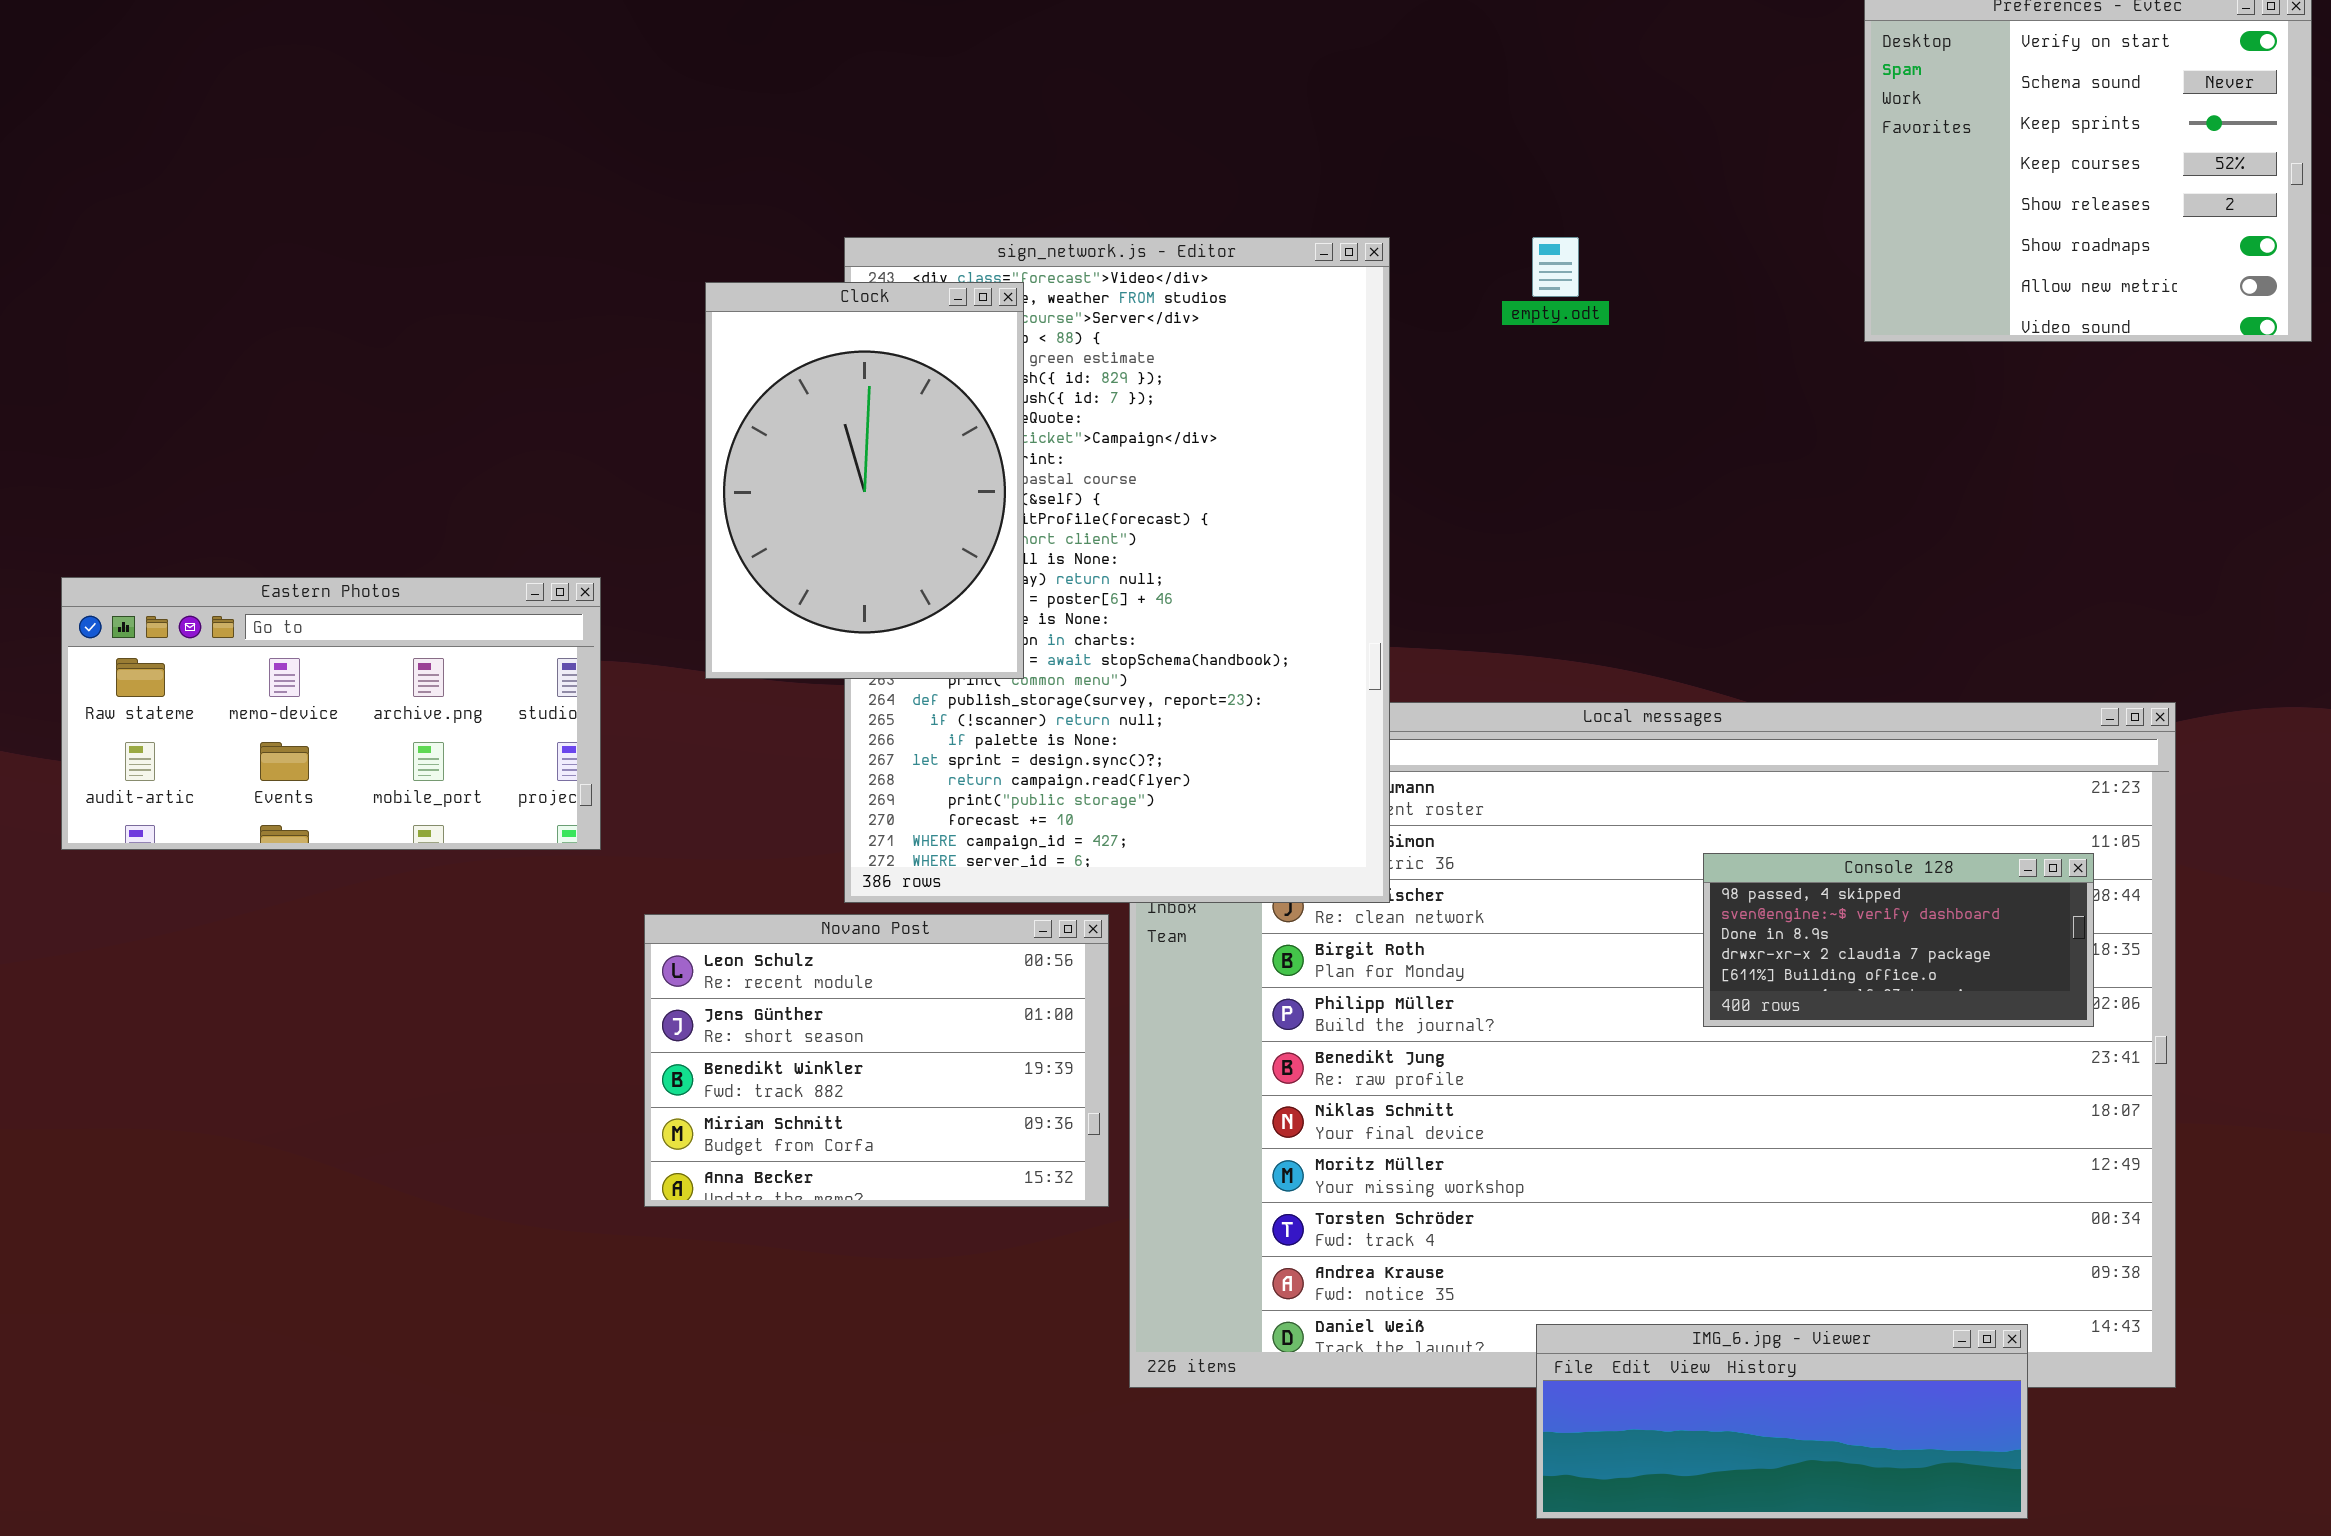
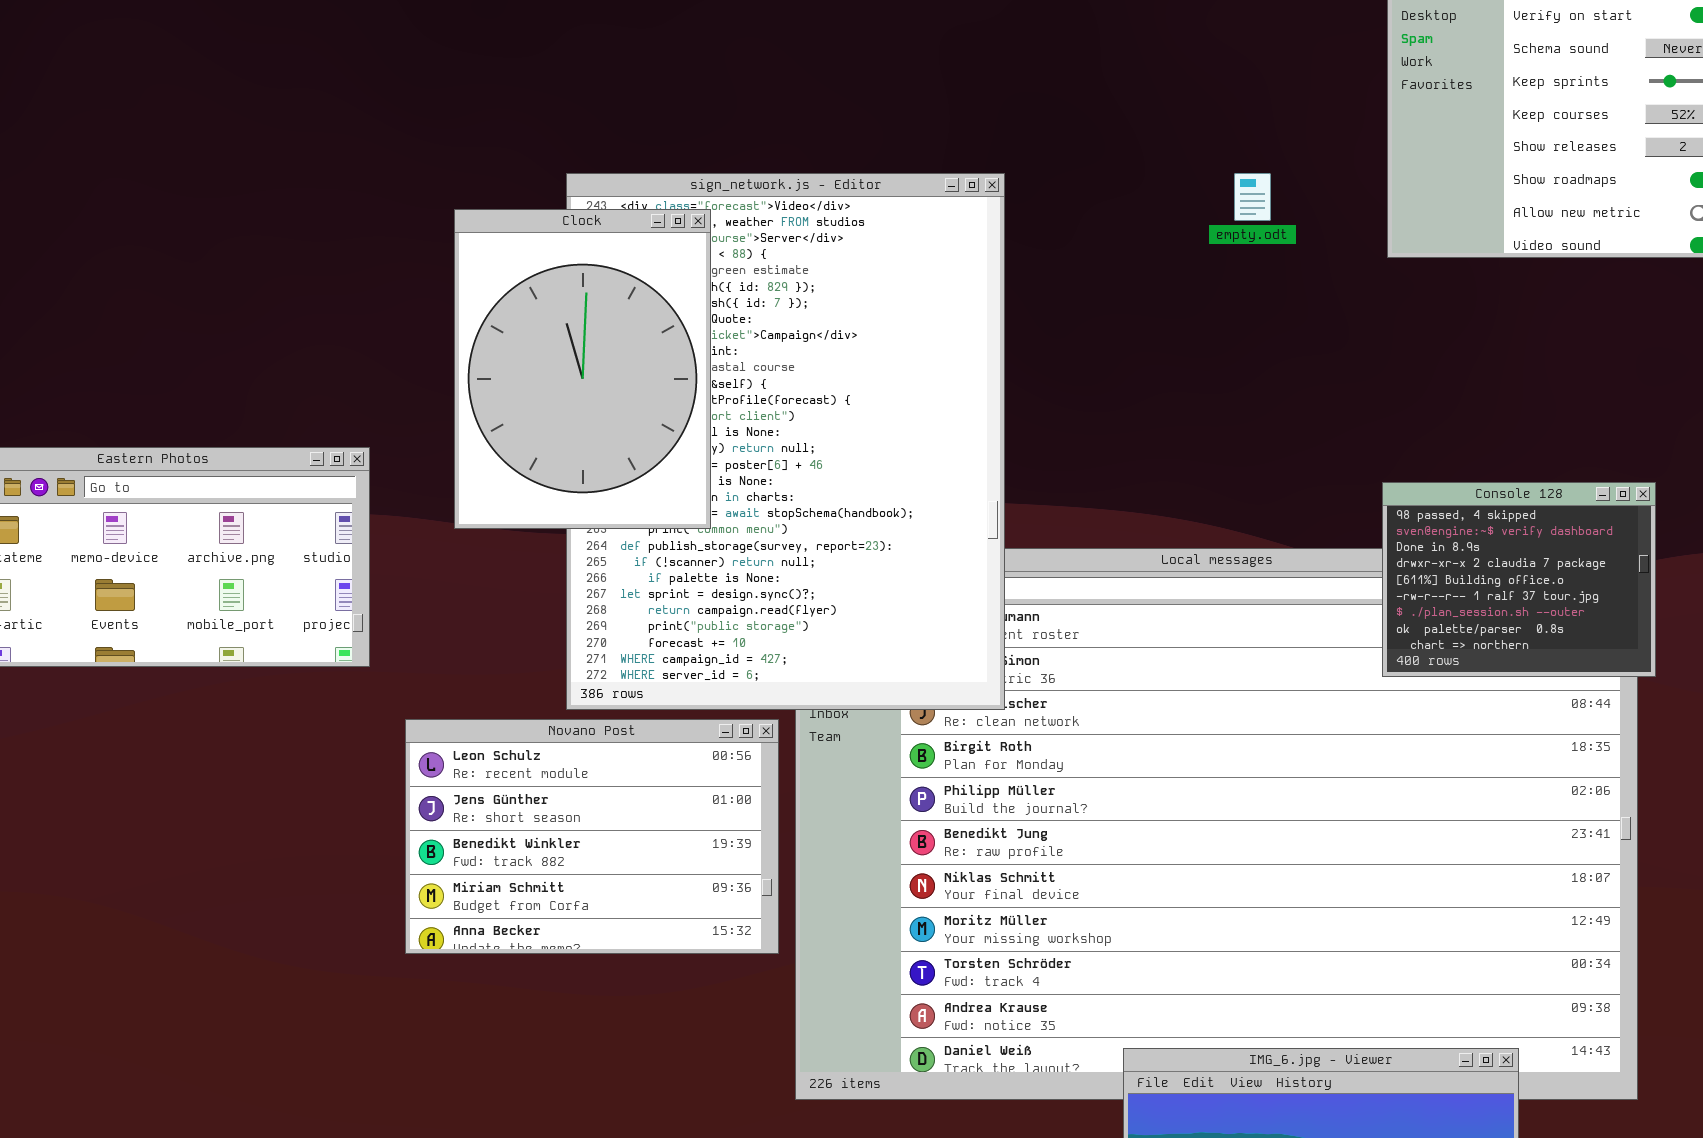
empty.odt: [1532,237,1579,297] -> [1234,173,1271,221], moved
Console 128: [1703,853,2094,1027] -> [1382,482,1656,677], moved, resized

